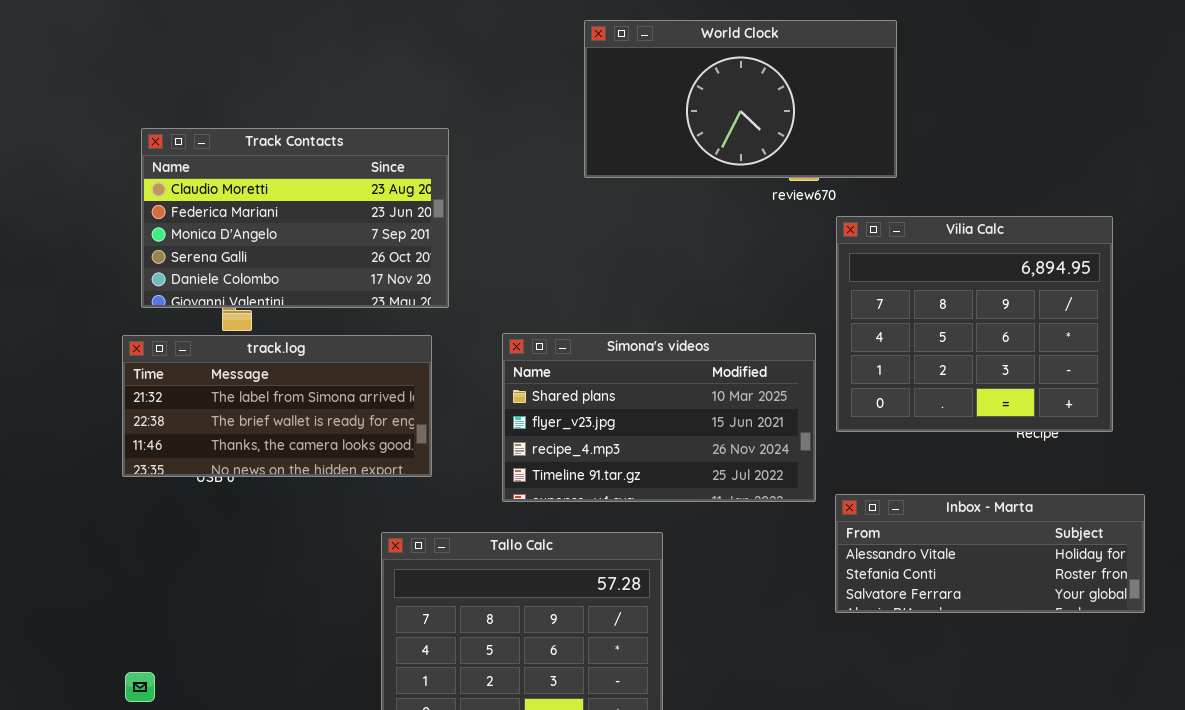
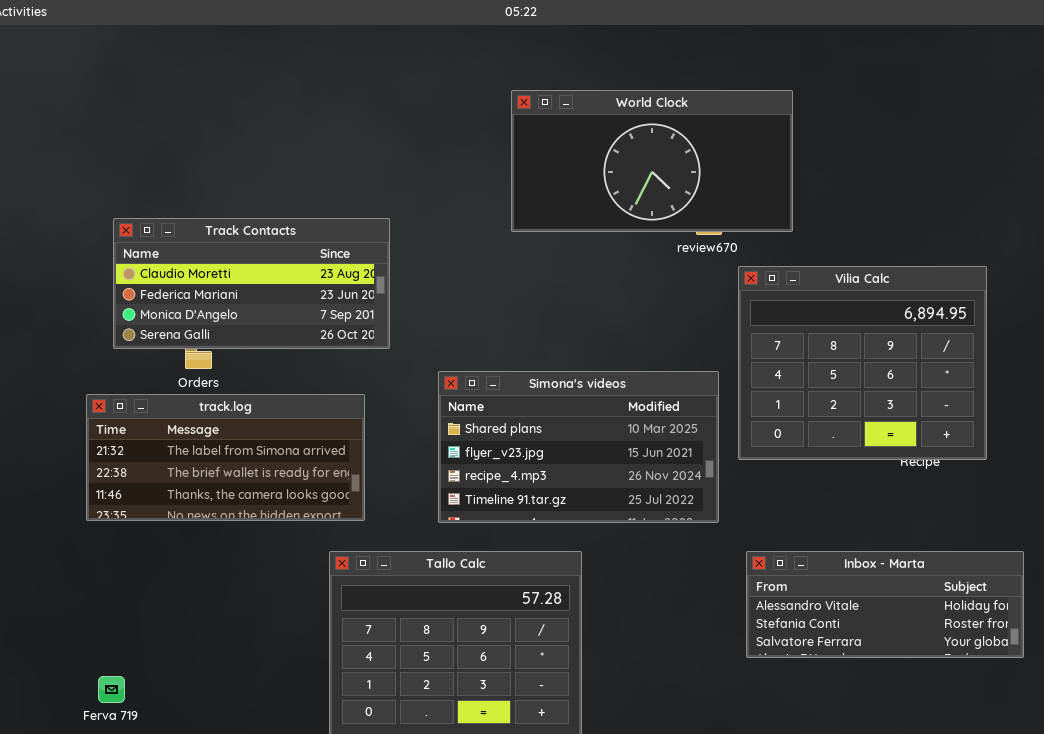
Track Contacts: [141,128,449,308] -> [113,218,390,349], resized
track.log: [122,335,432,477] -> [86,394,365,521], moved
Inbox - Marta: [835,494,1145,613] -> [746,551,1024,658], moved

